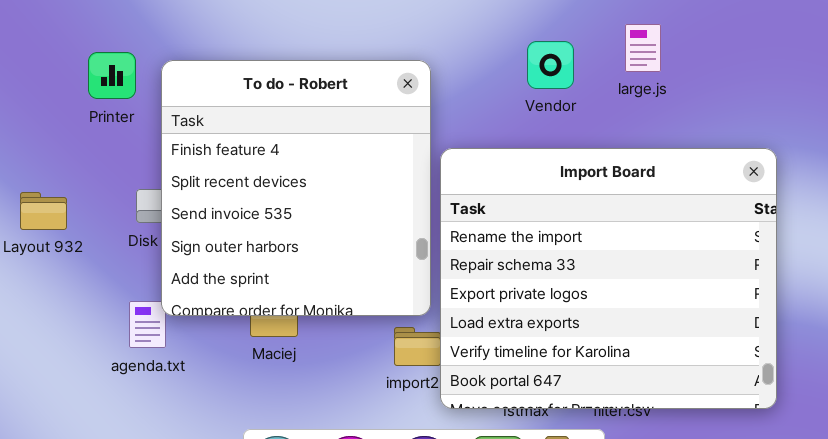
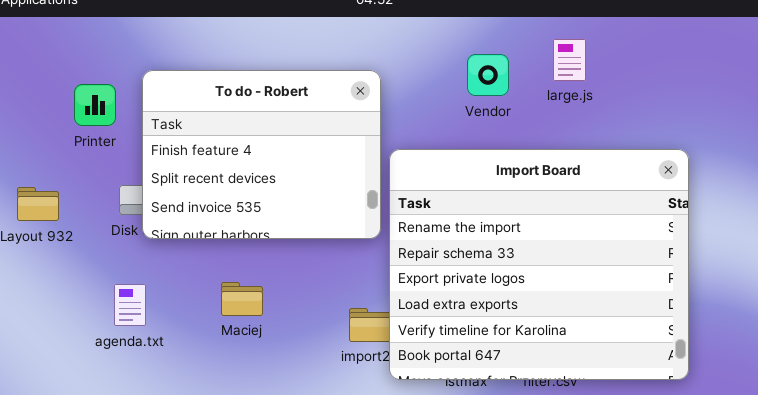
Printer: [88,52,136,99] -> [74,84,116,126], moved
To do - Robert: [161,60,431,316] -> [142,70,381,239], resized

